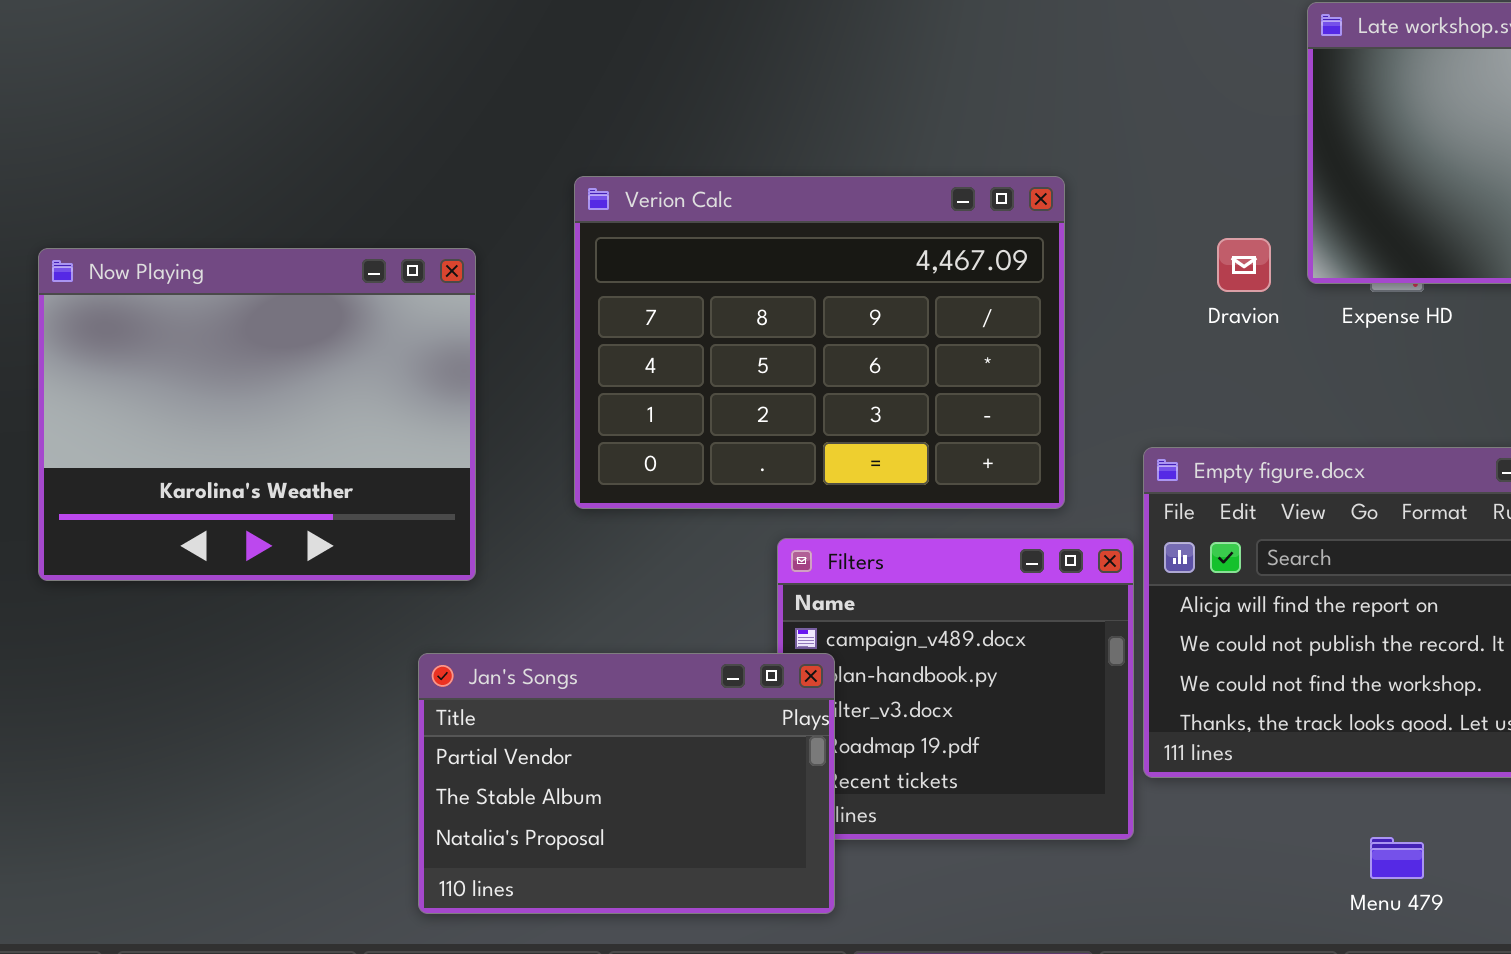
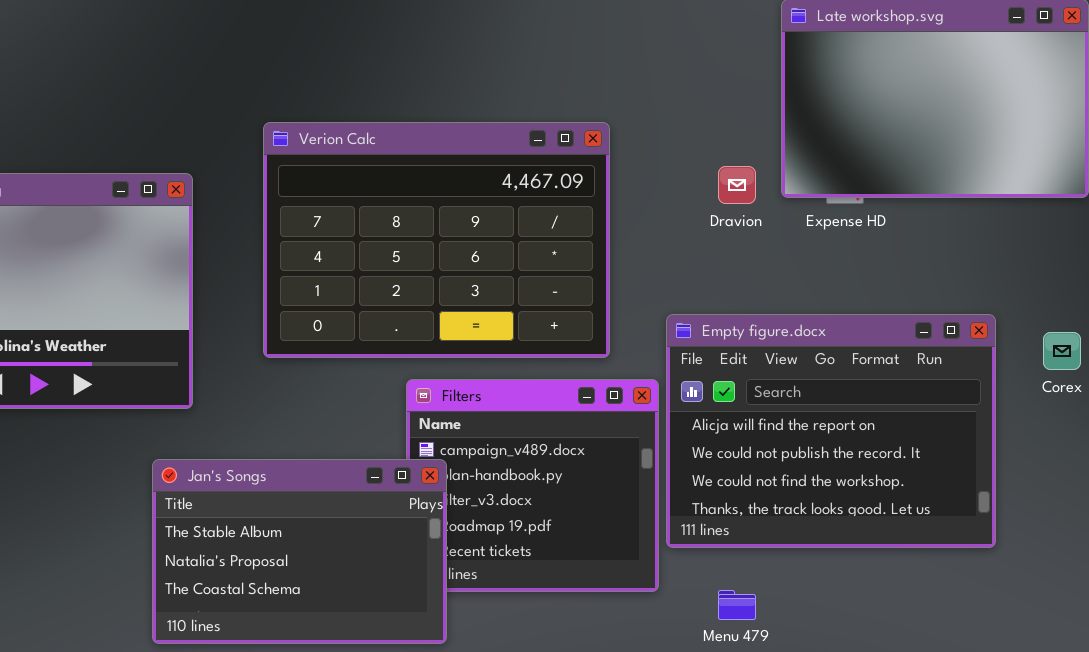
Jan's Songs: [418,653,835,914] -> [152,459,447,644], scrolled down 1 row
Menu 479: [1370,837,1424,879] -> [718,590,756,620], moved

